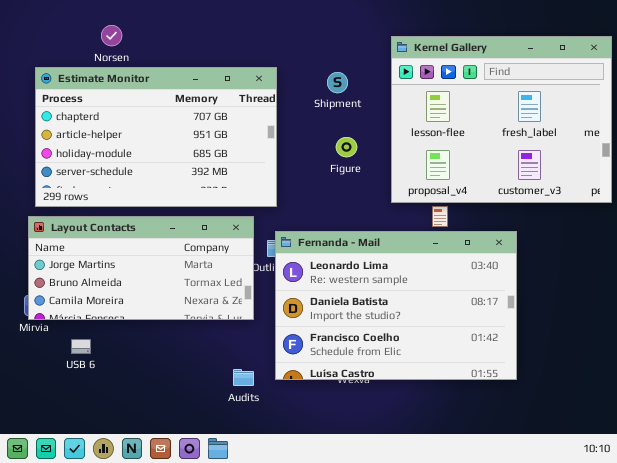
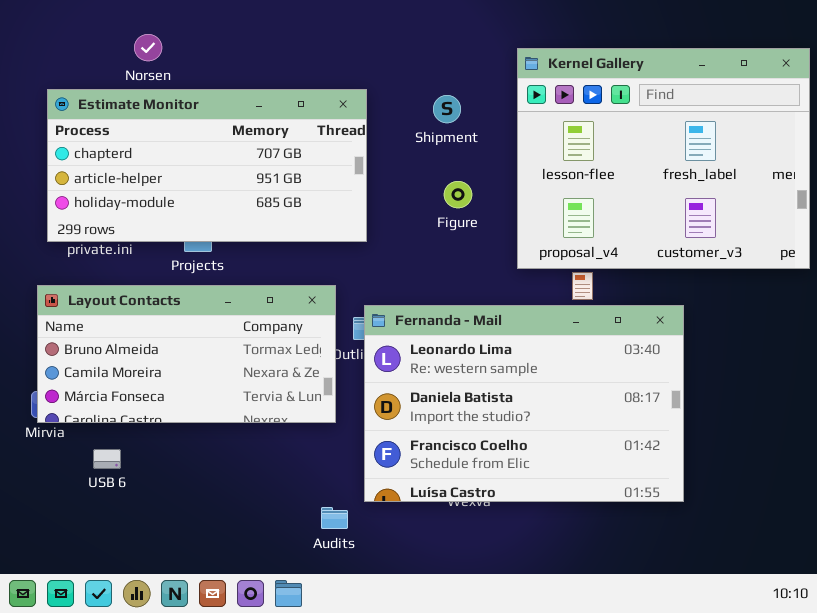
Estimate Monitor: [35,67,277,207] -> [47,89,367,242], resized
Layout Contacts: [28,216,254,320] -> [37,285,336,423], scrolled down 1 row
Audits: [233,369,254,386] -> [321,507,348,529], moved

